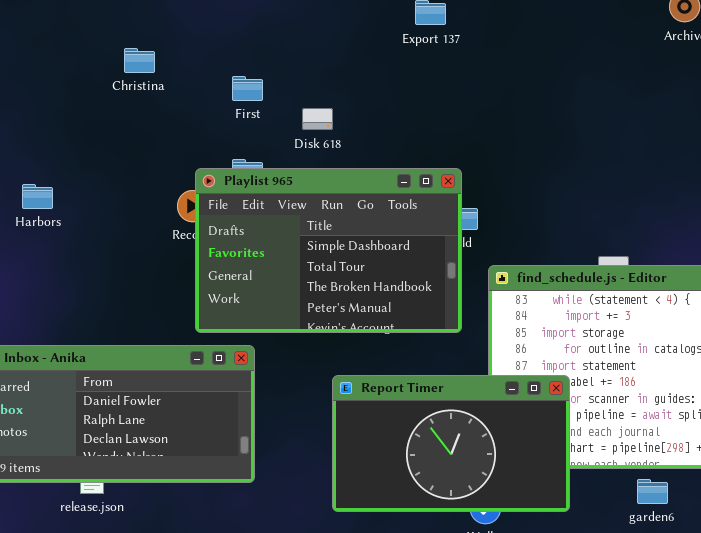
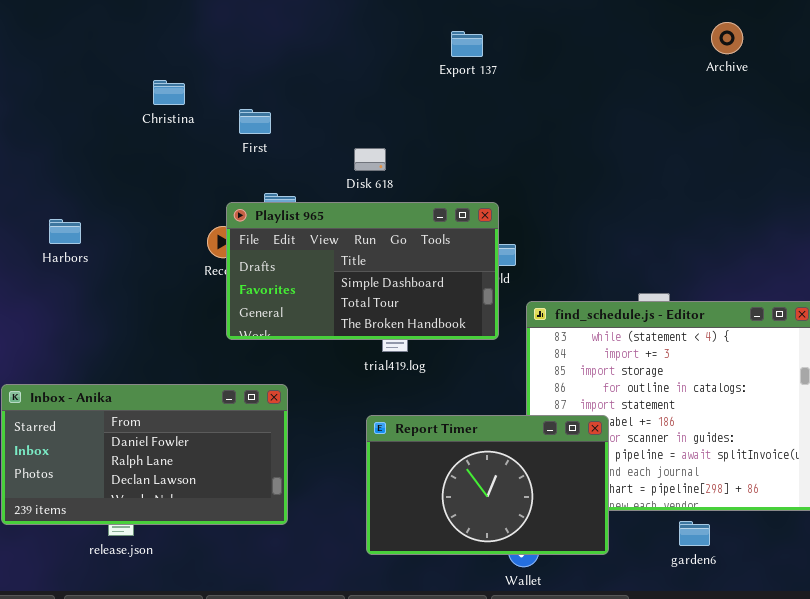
First: [232,76,263,101] -> [239,109,271,134], moved
Disk 618: [302,108,333,130] -> [354,148,386,171], moved
Playlist 965: [195,168,462,333] -> [226,202,499,340], resized

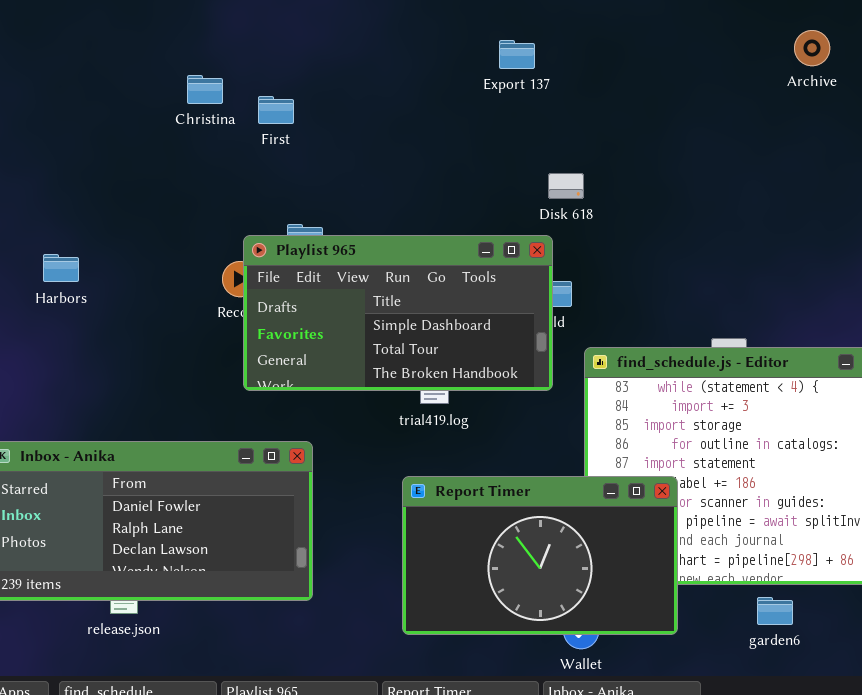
Christina: [153,80,185,105] -> [187,75,223,104], moved
First: [239,109,271,134] -> [258,96,294,124], moved
Disk 618: [354,148,386,171] -> [548,173,584,199], moved

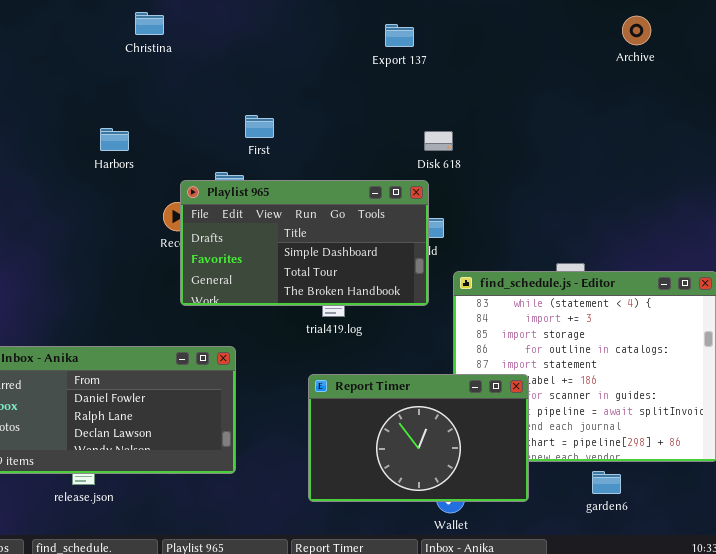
Christina: [187,75,223,104] -> [135,12,164,35], moved
First: [258,96,294,124] -> [245,115,274,138], moved
Harbors: [43,254,79,282] -> [100,128,129,151], moved

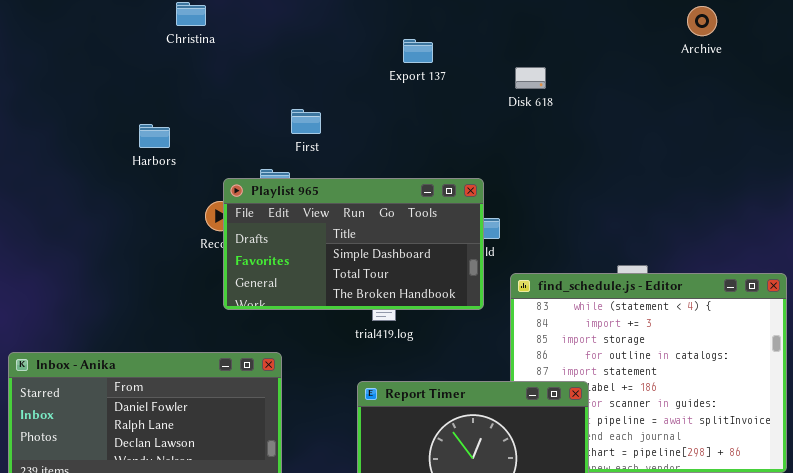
Export 137: [385,24,414,47] -> [403,39,433,63], moved
Disk 618: [424,131,453,151] -> [515,67,546,89], moved

